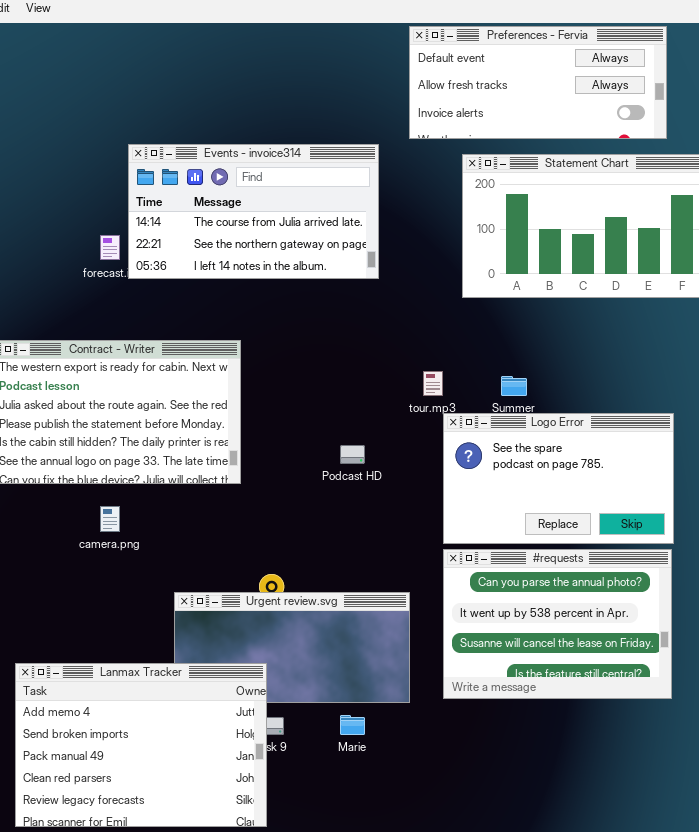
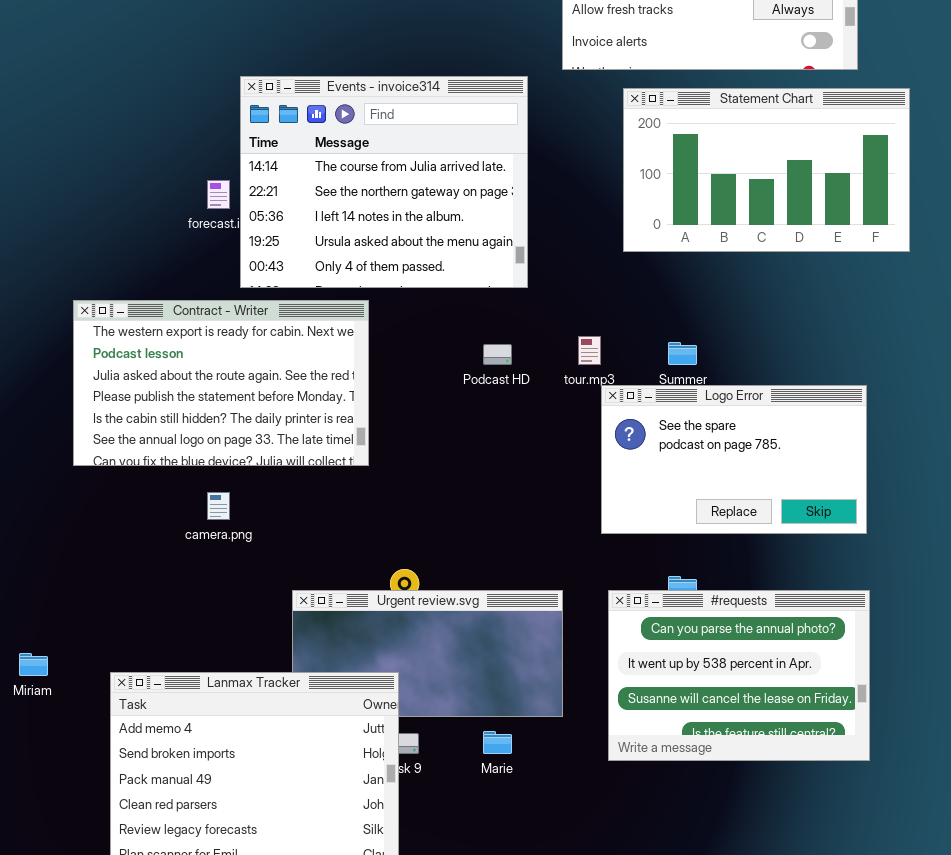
Events - invoice314: [128,144,379,279] -> [240,76,528,288], resized
Podcast HD: [340,445,365,464] -> [483,344,512,365], moved
#requests: [443,549,672,699] -> [608,590,870,761], moved

